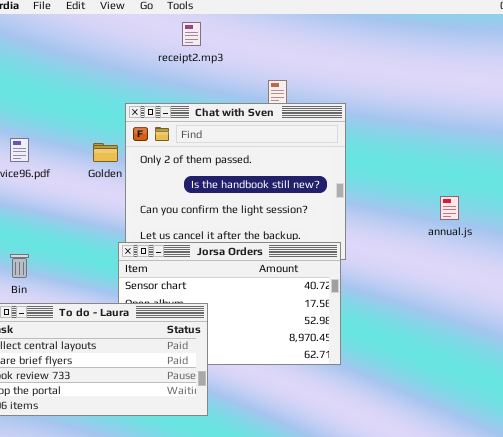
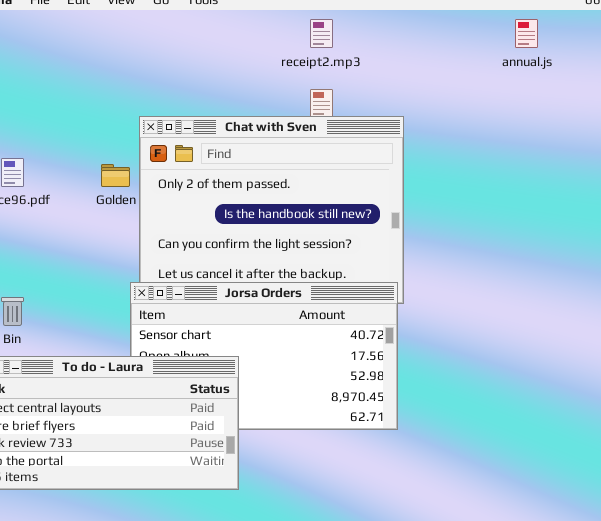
receipt2.mp3: [182,22,201,46] -> [310,19,333,48], moved
annual.js: [440,196,459,220] -> [515,19,538,48], moved

